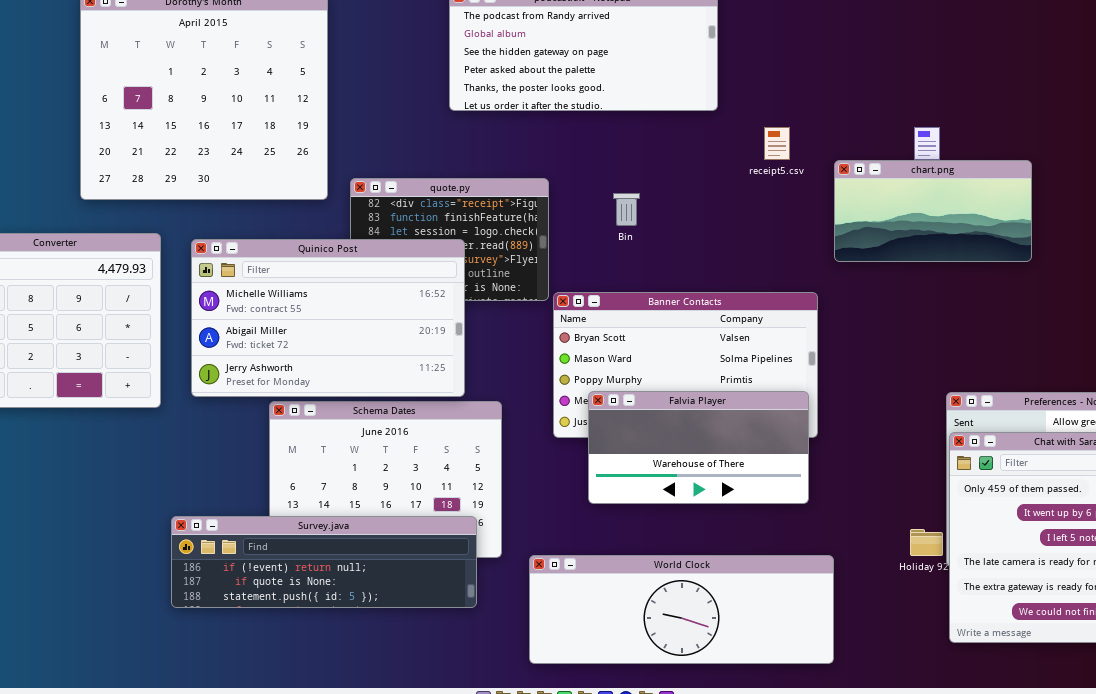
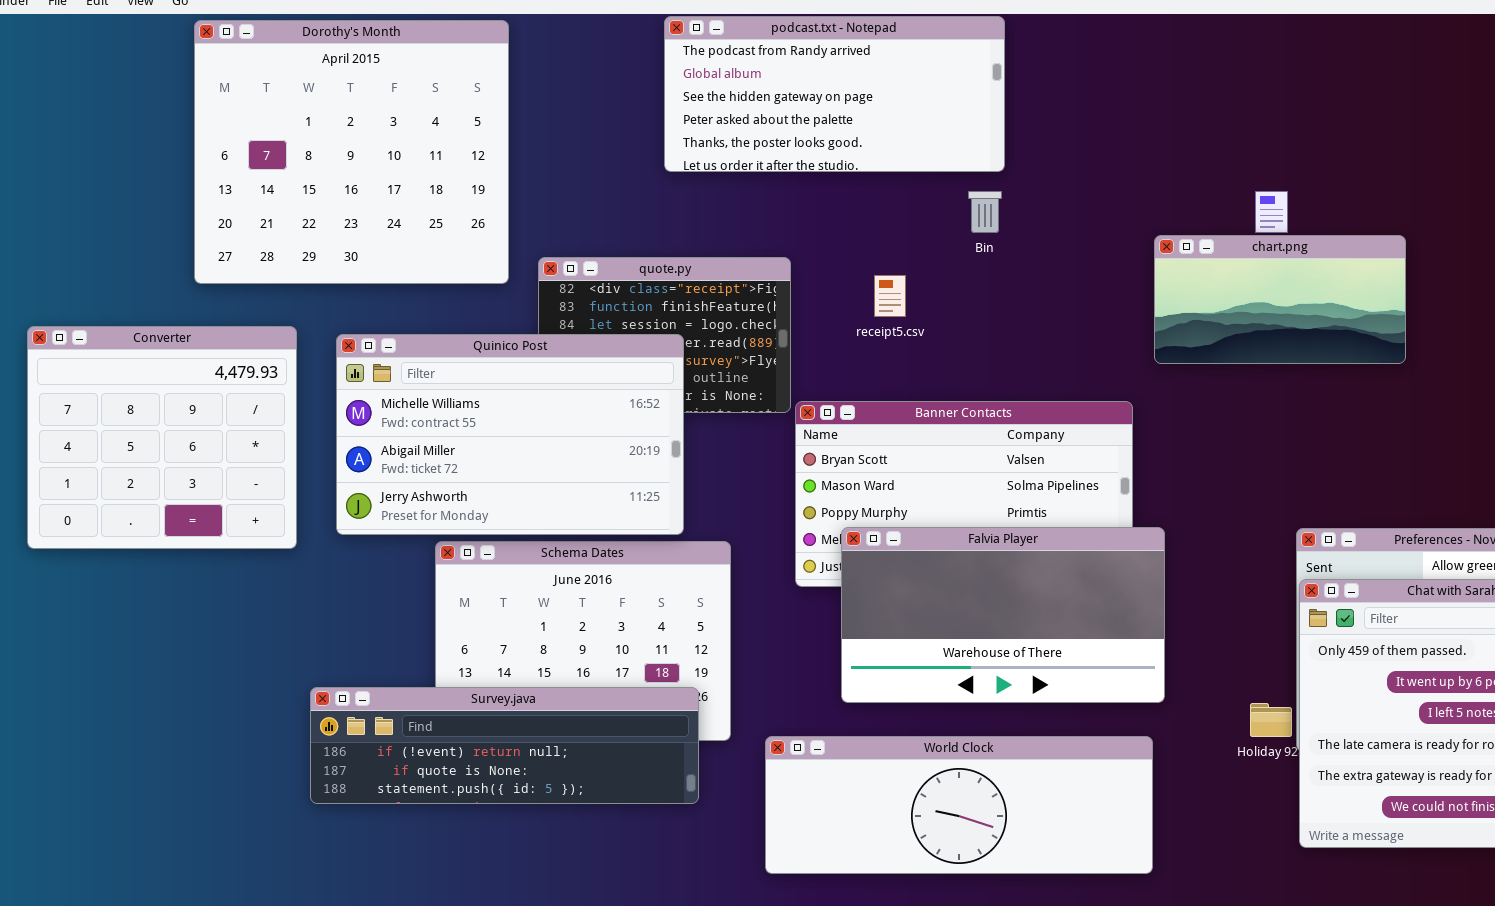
receipt5.csv: [764,127,790,160] -> [874,275,906,317], moved
Bin: [613,193,640,226] -> [968,191,1002,233], moved
Falvia Player: [588,391,809,504] -> [841,527,1165,703], resized

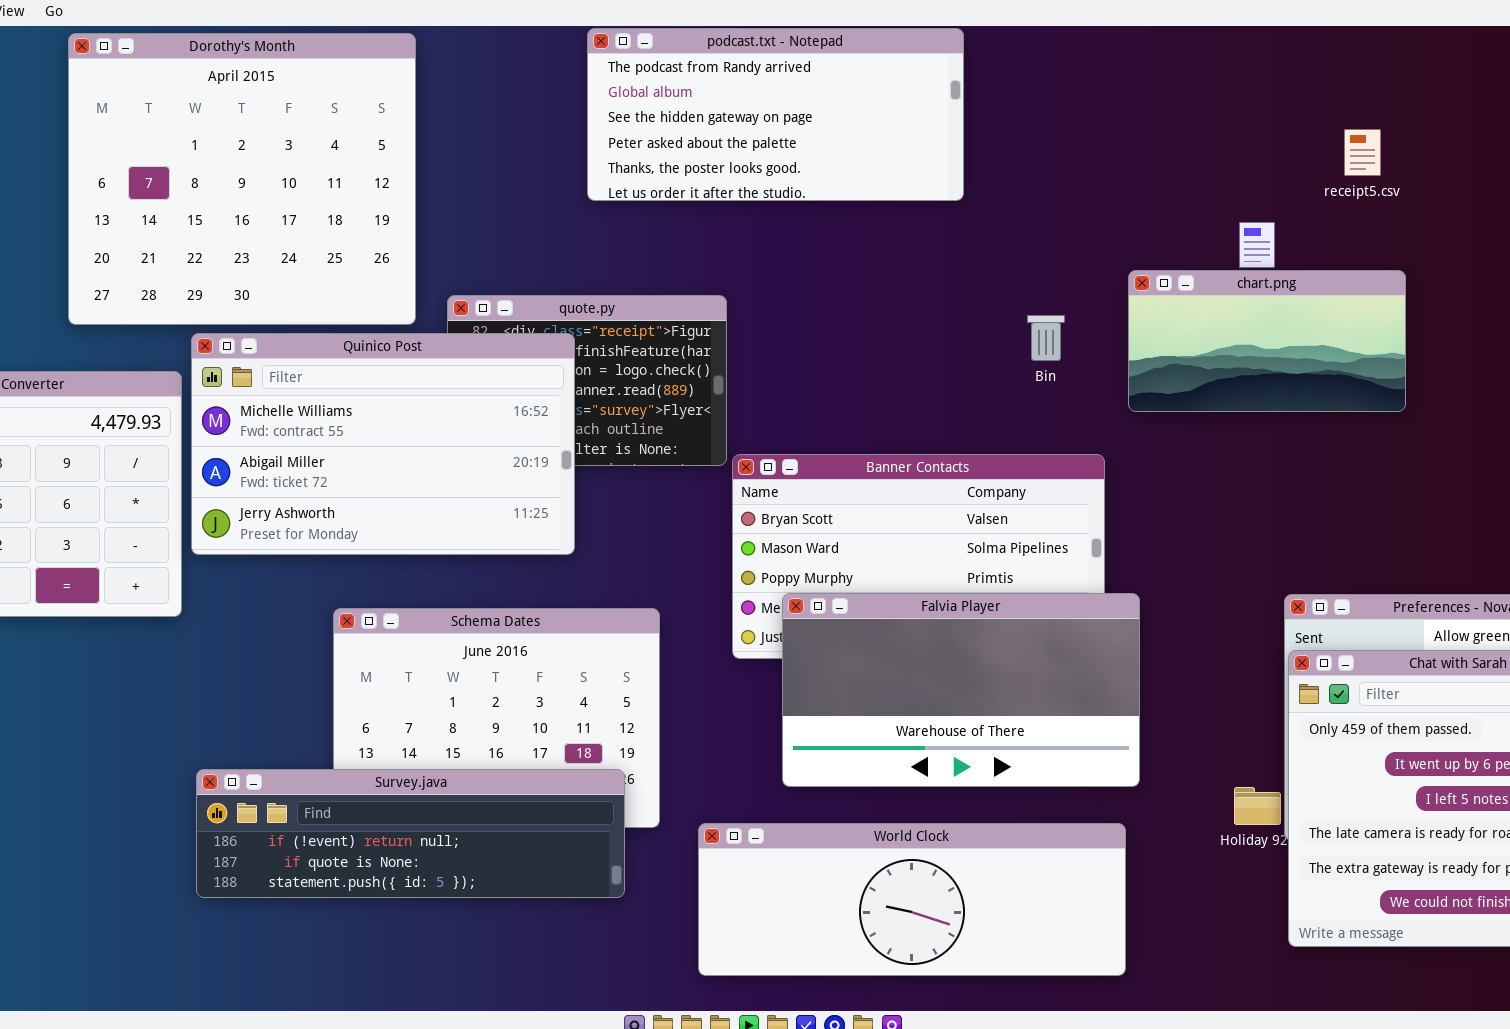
Bin: [968,191,1002,233] -> [1027,315,1065,361], moved
receipt5.csv: [874,275,906,317] -> [1344,129,1381,176], moved
Quinico Post: [336,334,684,535] -> [191,333,575,555], moved

